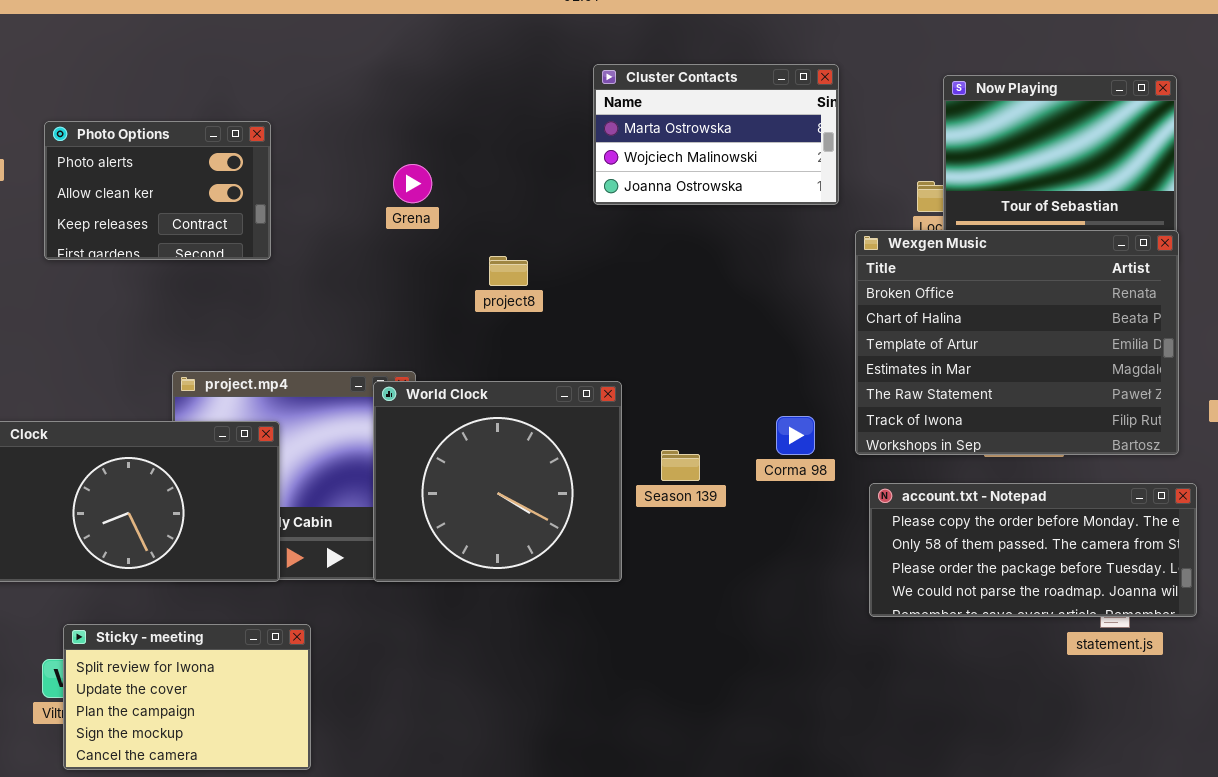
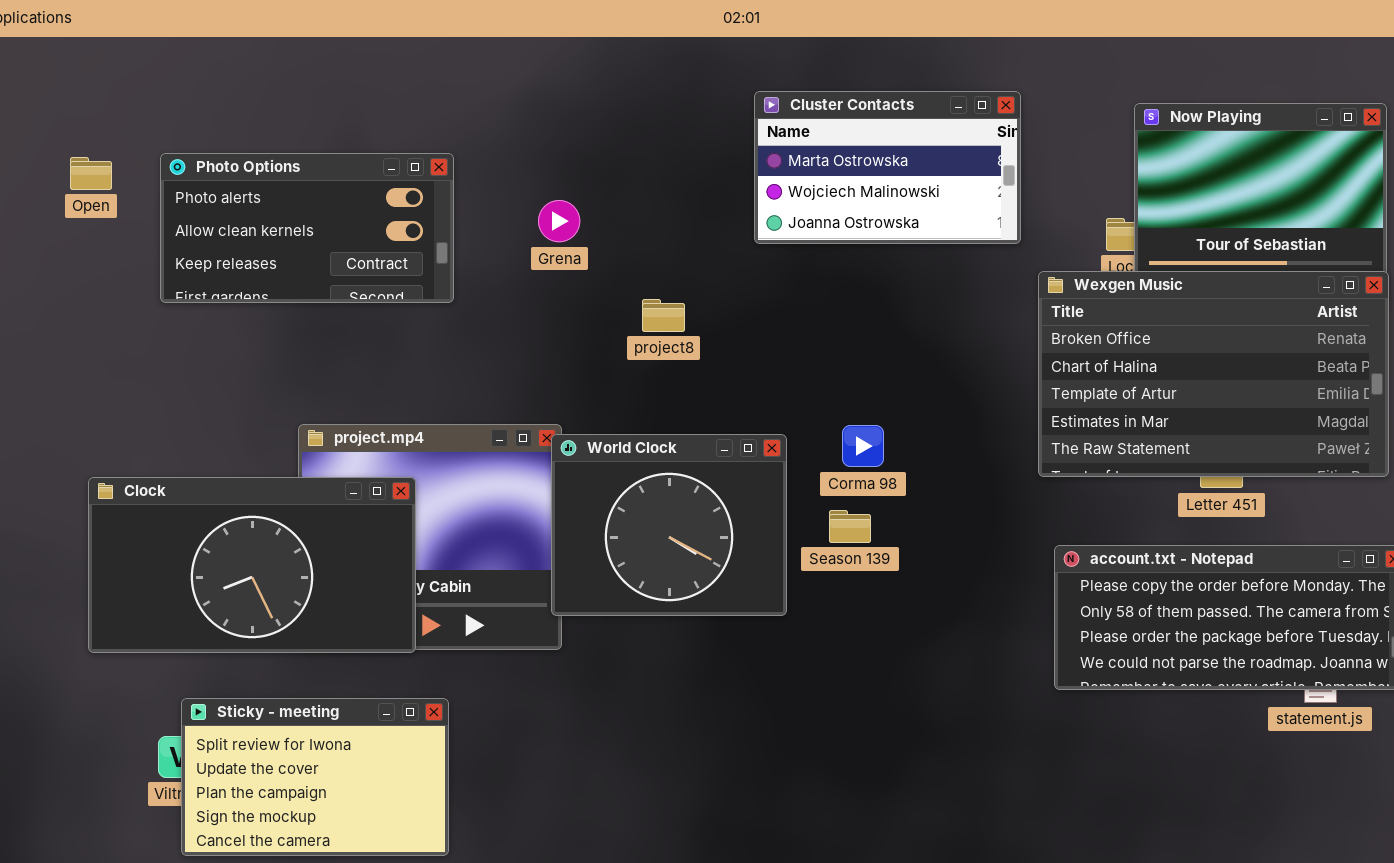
Photo Options: [44,121,271,260] -> [160,153,454,303], resized
Wexgen Music: [855,230,1179,455] -> [1038,271,1389,477], resized
World Clock: [373,381,622,582] -> [551,434,787,616], resized
Corma 98: [776,416,815,455] -> [842,425,884,467], moved

